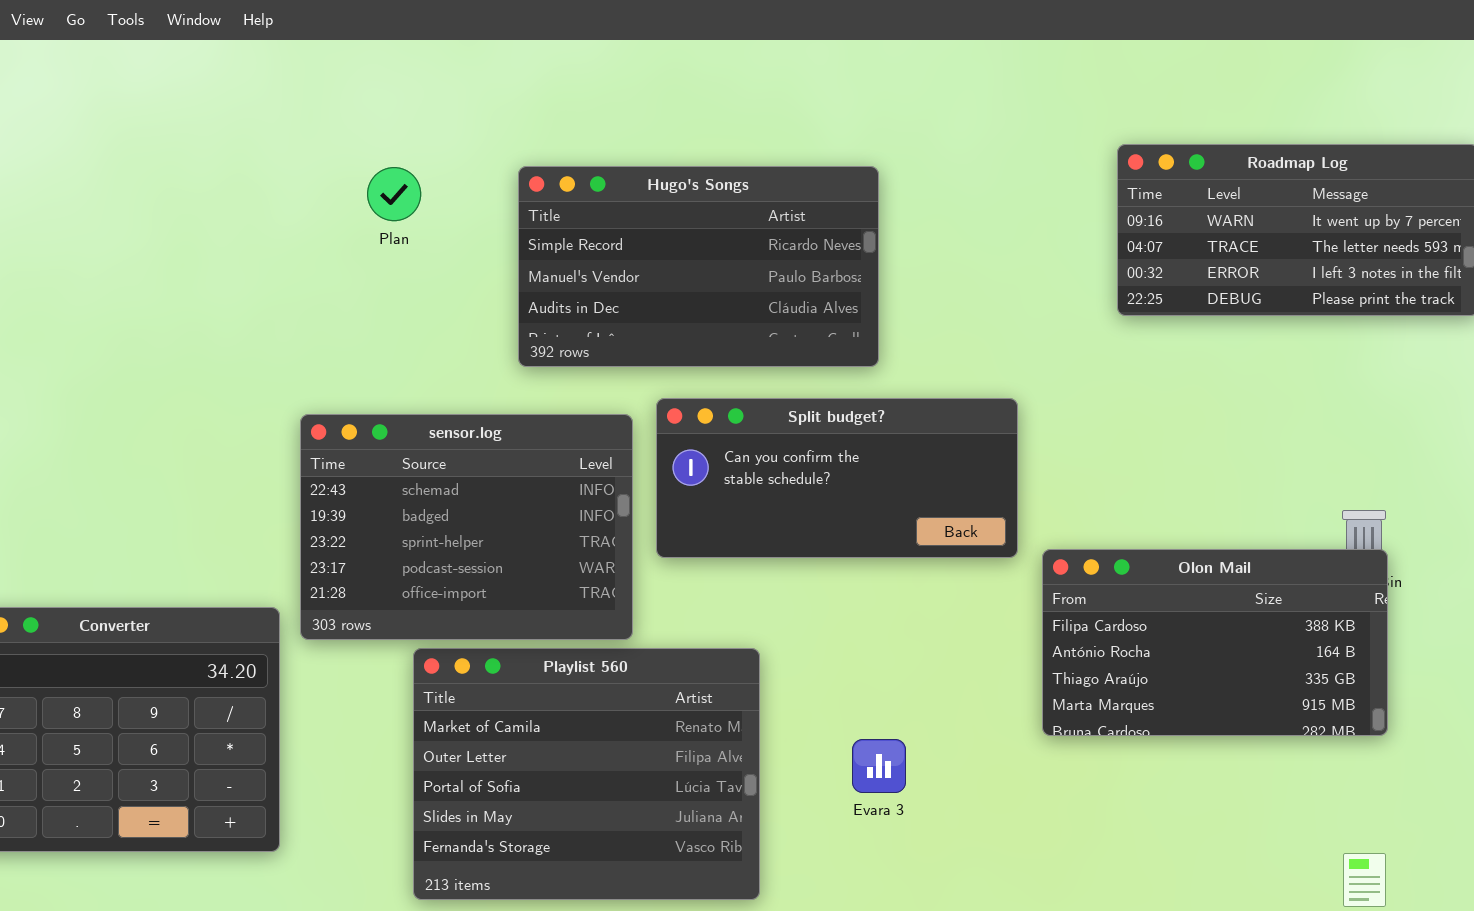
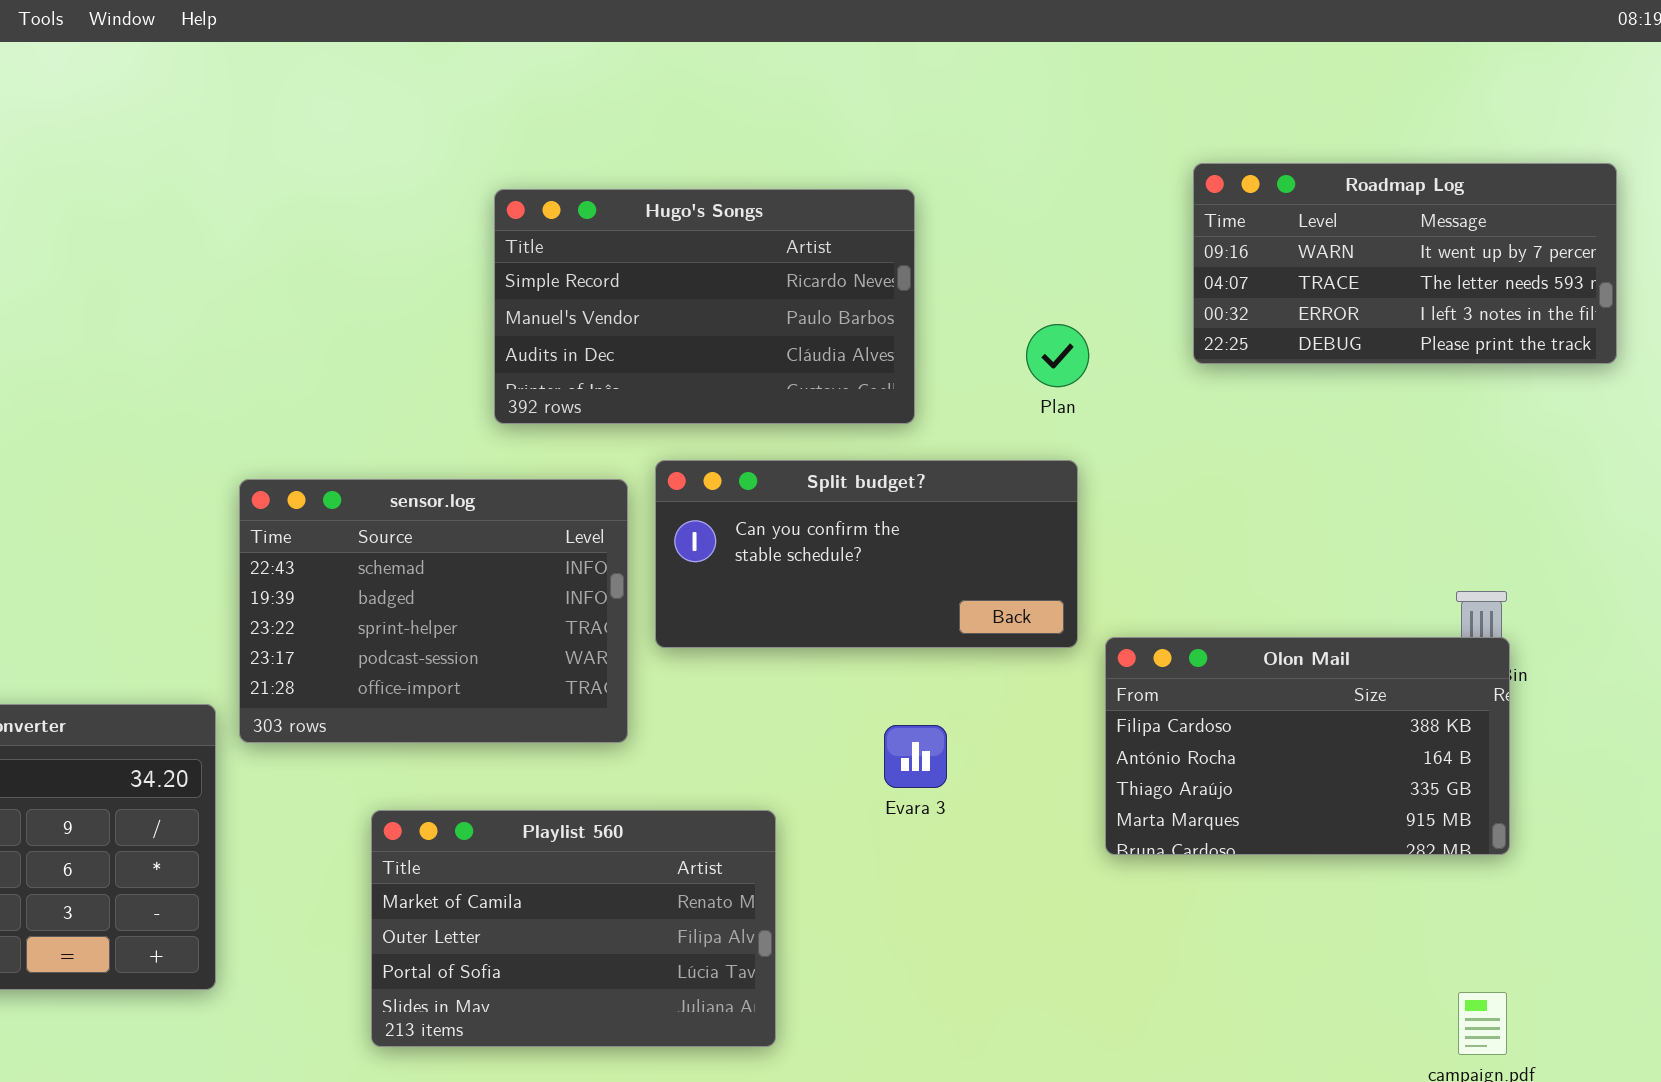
Plan: [367,167,421,221] -> [1026,324,1089,387], moved
Playlist 560: [413,648,760,900] -> [371,810,776,1047], resized
Evara 3: [852,739,906,793] -> [884,725,947,788], moved

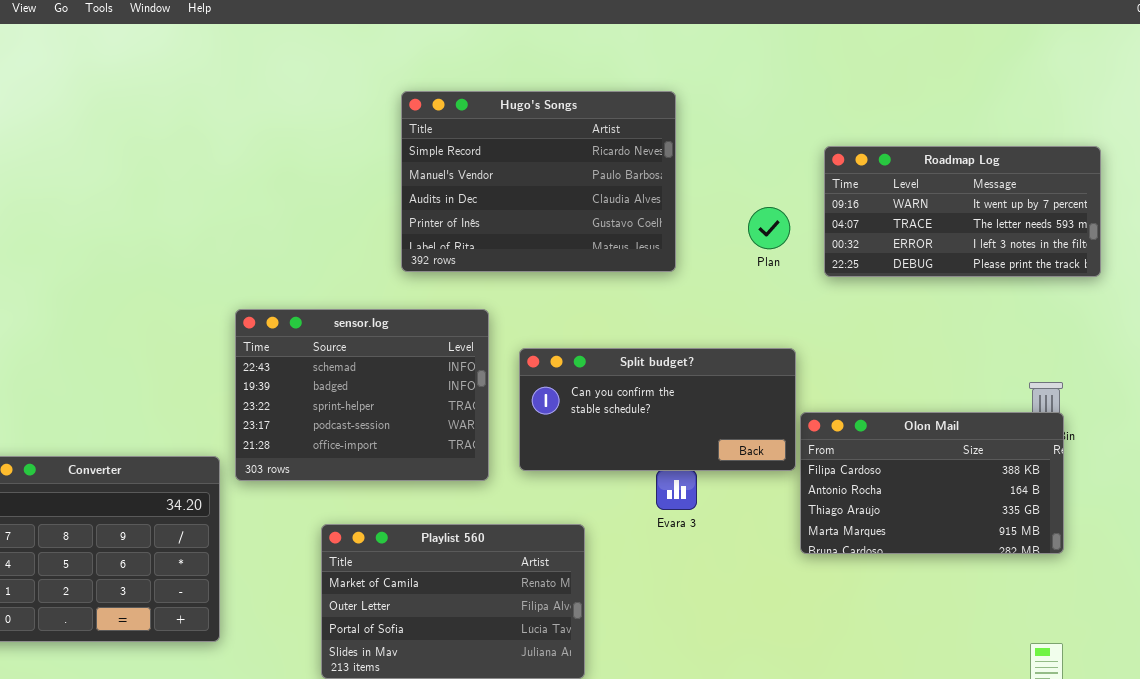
Roadmap Log: [1193,163,1617,364] -> [824,146,1101,277], moved
Hugo's Songs: [494,189,915,424] -> [401,91,676,272], resized
Split budget?: [655,460,1078,648] -> [519,348,796,471], moved

